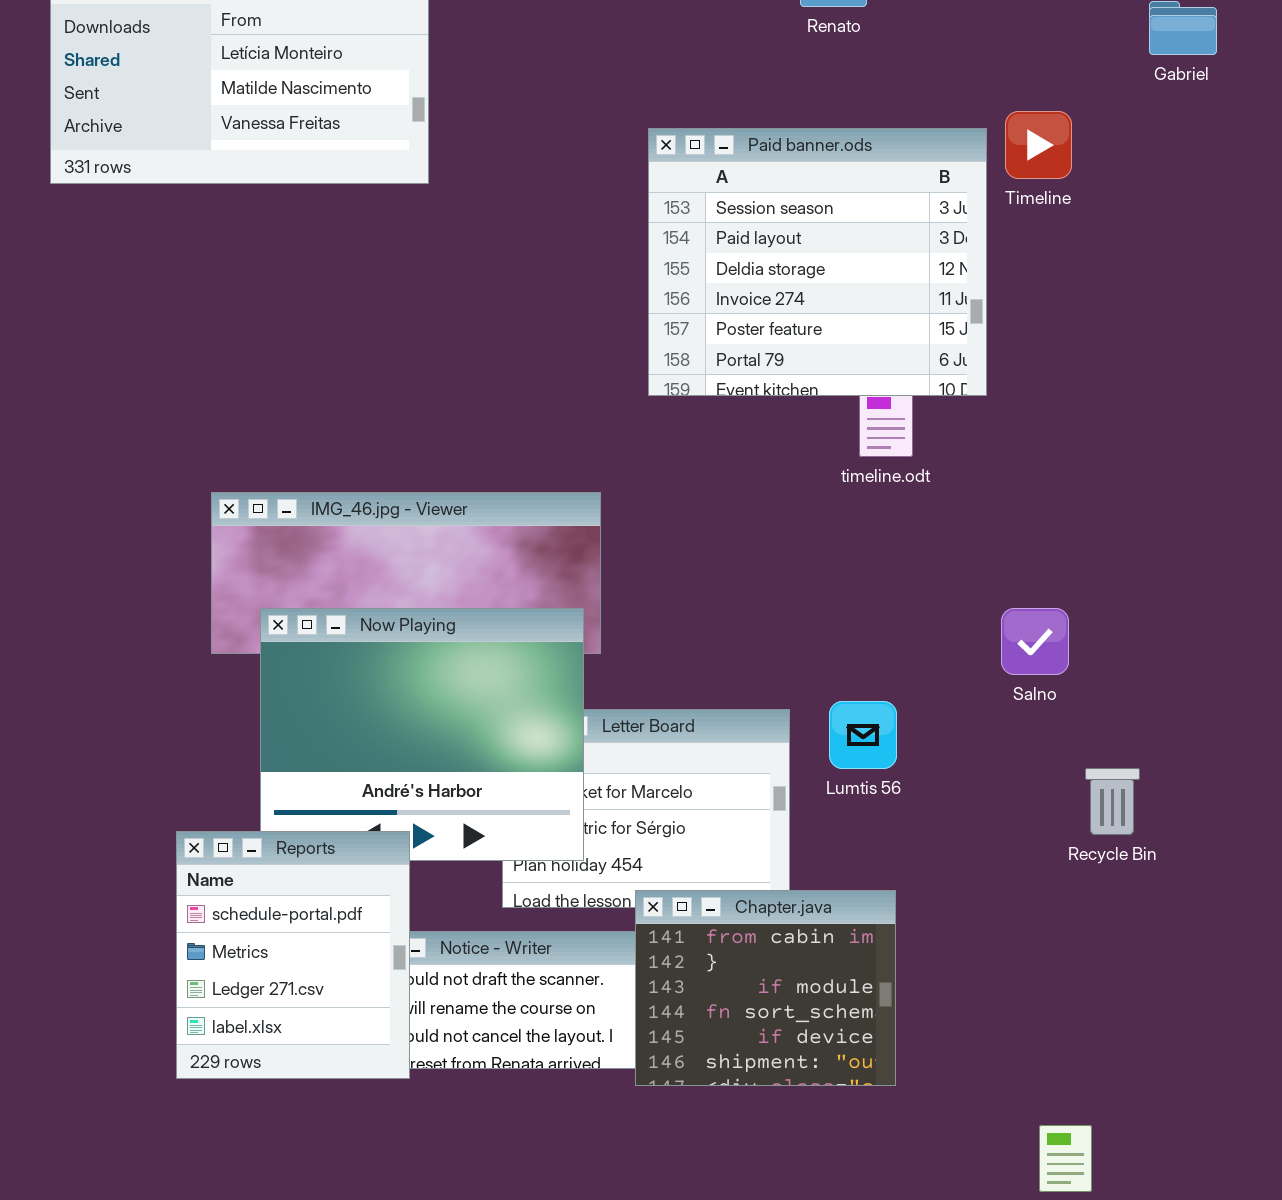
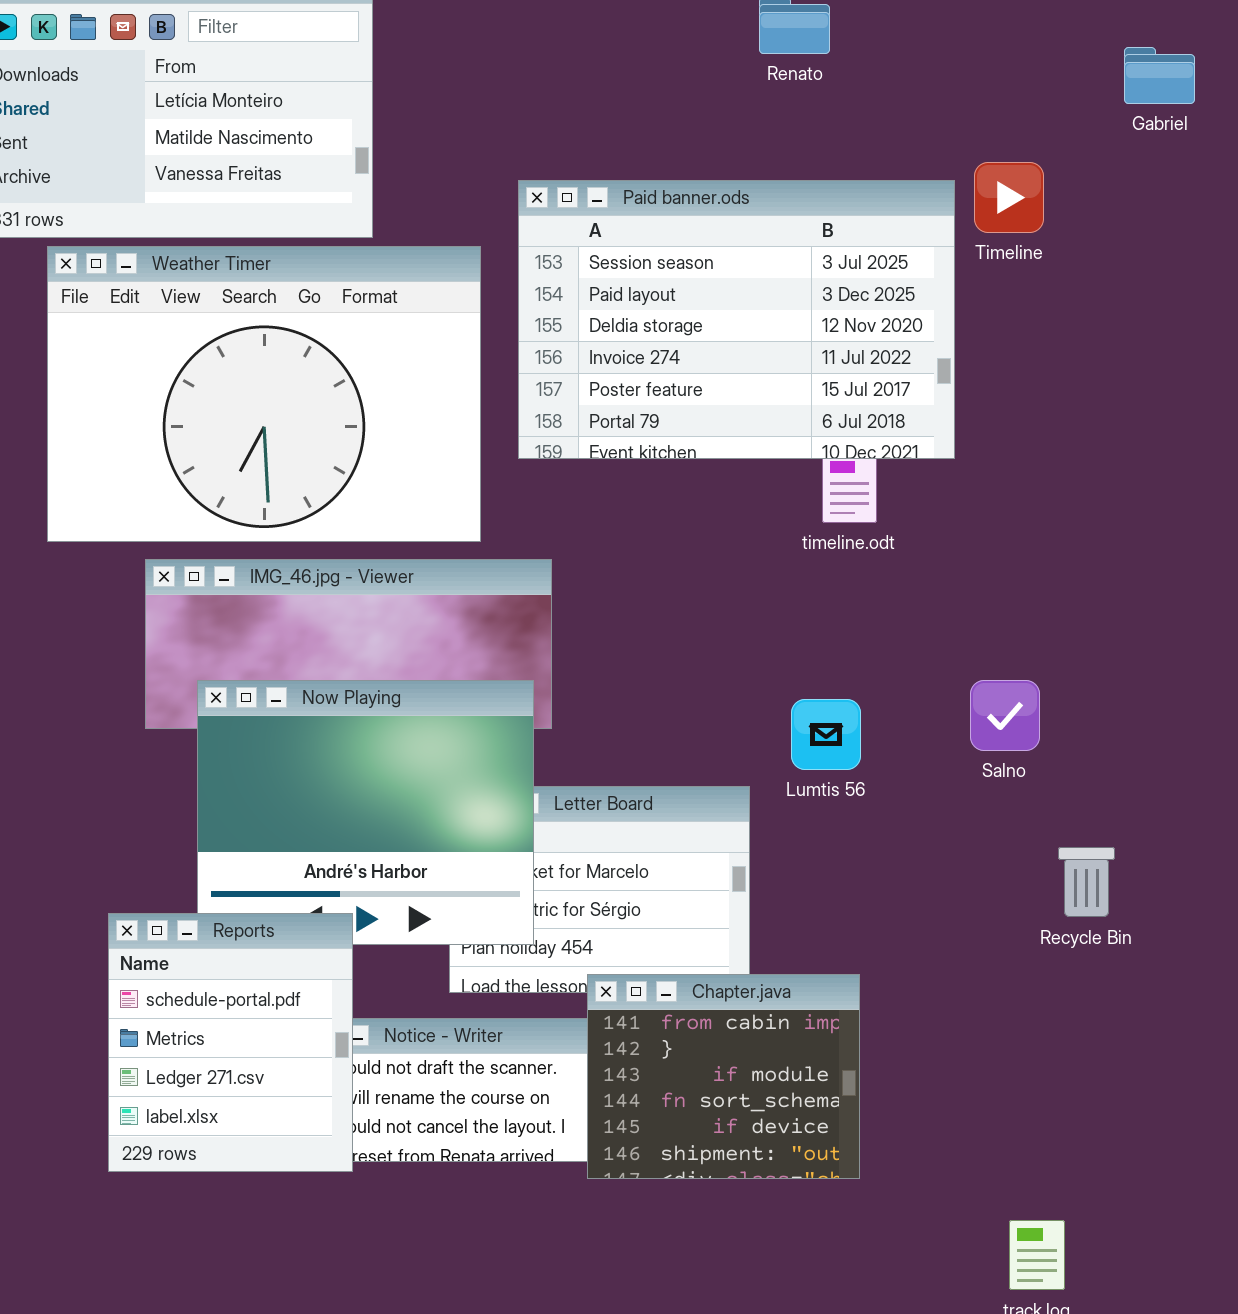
Paid banner.ods: [648,128,987,396] -> [518,180,955,459], resized
Weather Timer: none -> [47,246,481,542], opened
Lumtis 56: [829,701,897,769] -> [791,699,861,770], moved

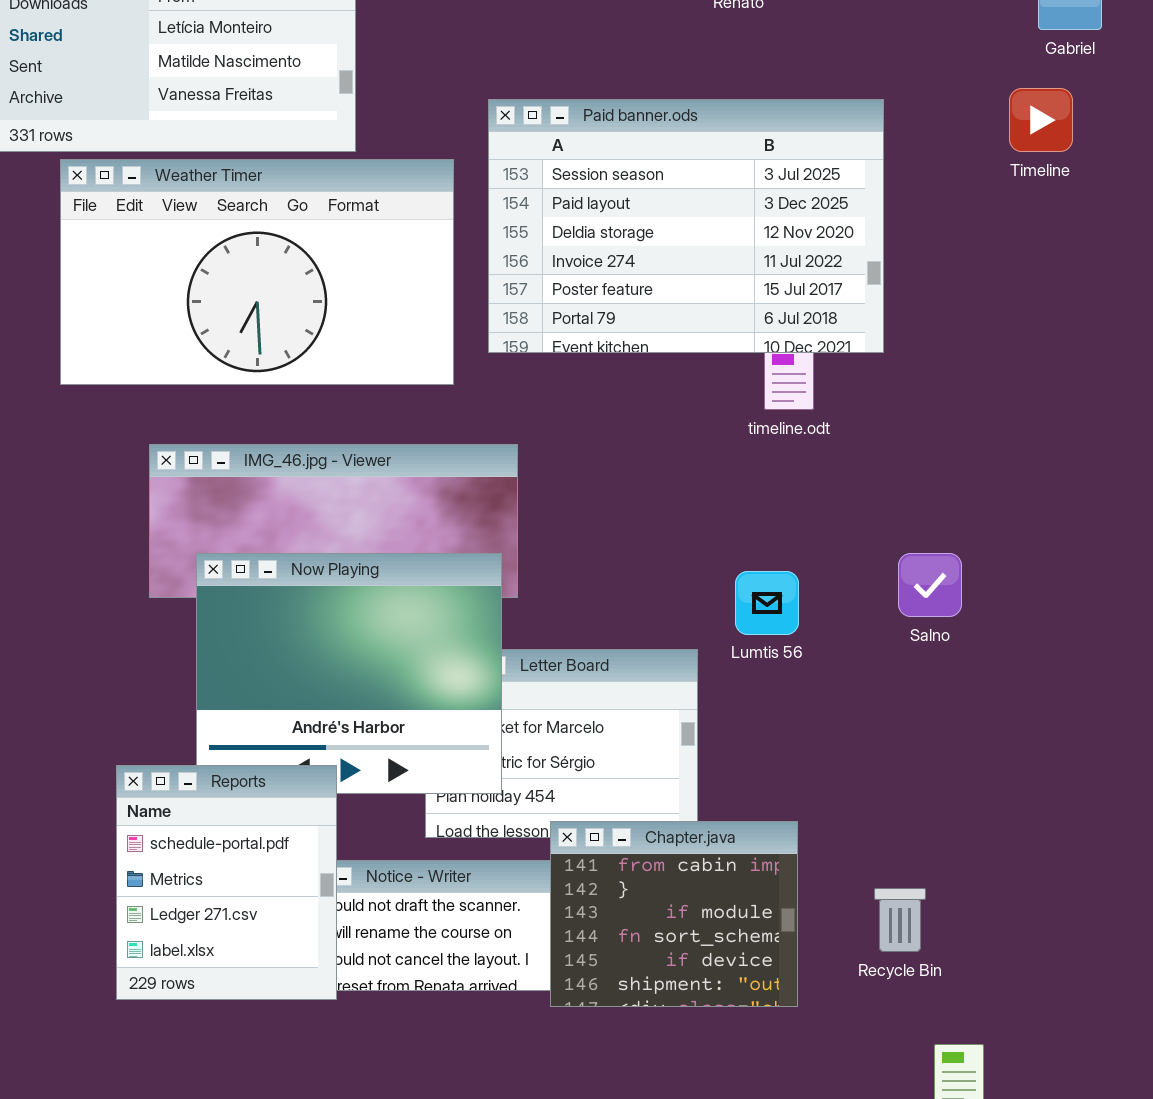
Timeline: [974,162,1044,233] -> [1009,88,1073,152], moved
Weather Timer: [47,246,481,542] -> [60,159,454,385], resized
Recycle Bin: [1058,847,1115,917] -> [874,888,926,952], moved

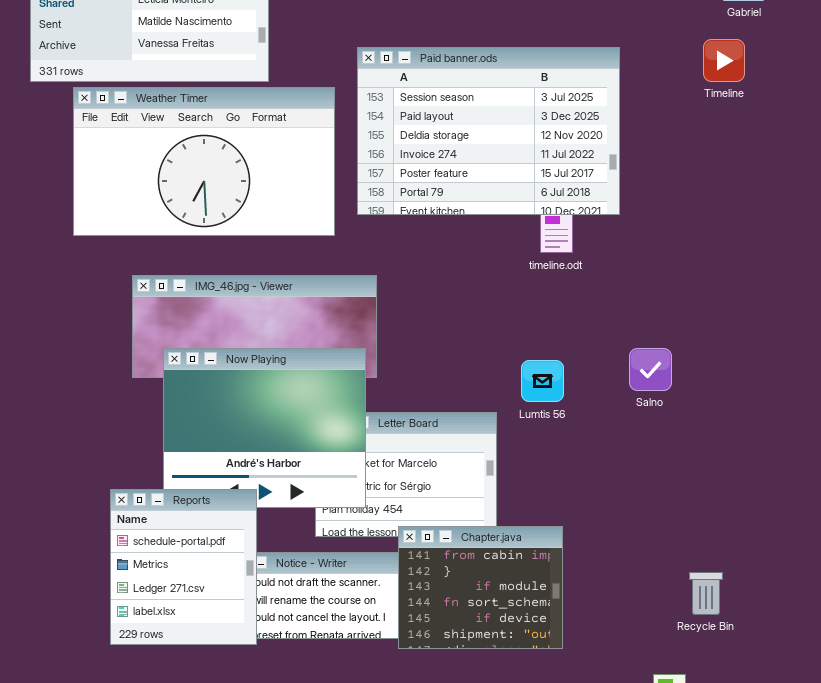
Recycle Bin: [874,888,926,952] -> [689,572,723,615], moved

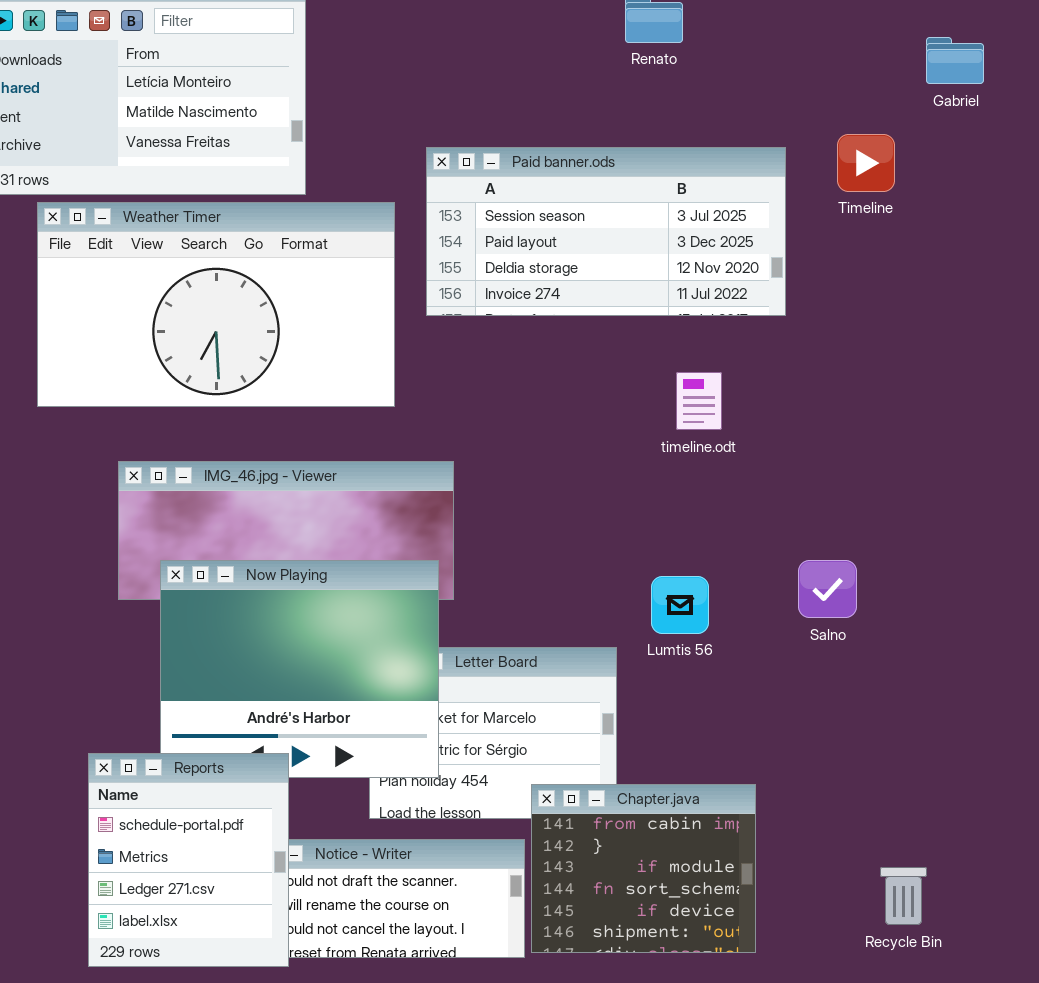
Timeline: [703,39,745,82] -> [837,134,895,192], moved
Paid banner.ods: [357,47,620,215] -> [426,147,786,316], resized
Chapter.java: [398,526,563,649] -> [531,784,756,953], moved

